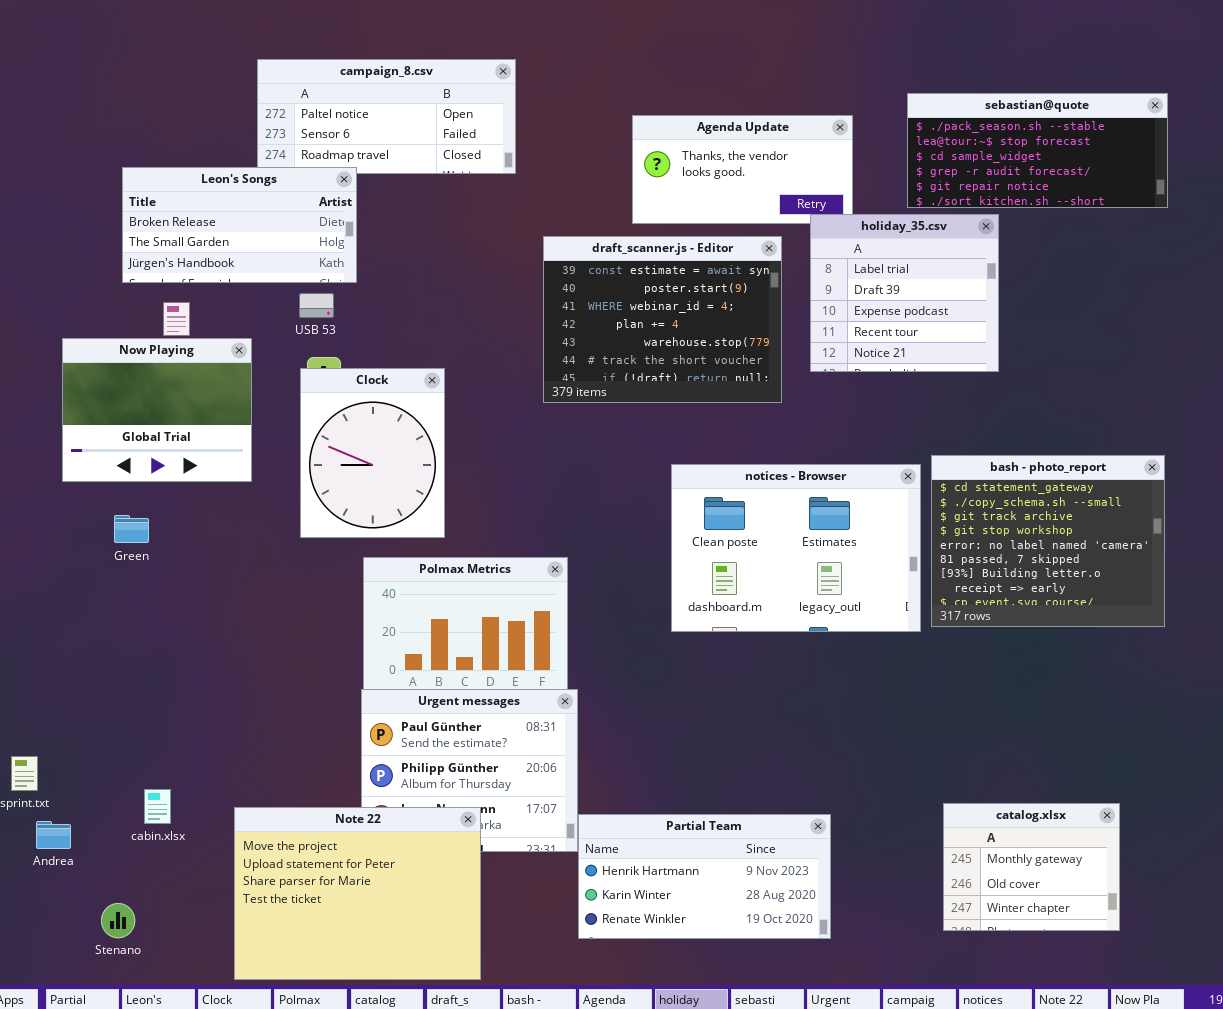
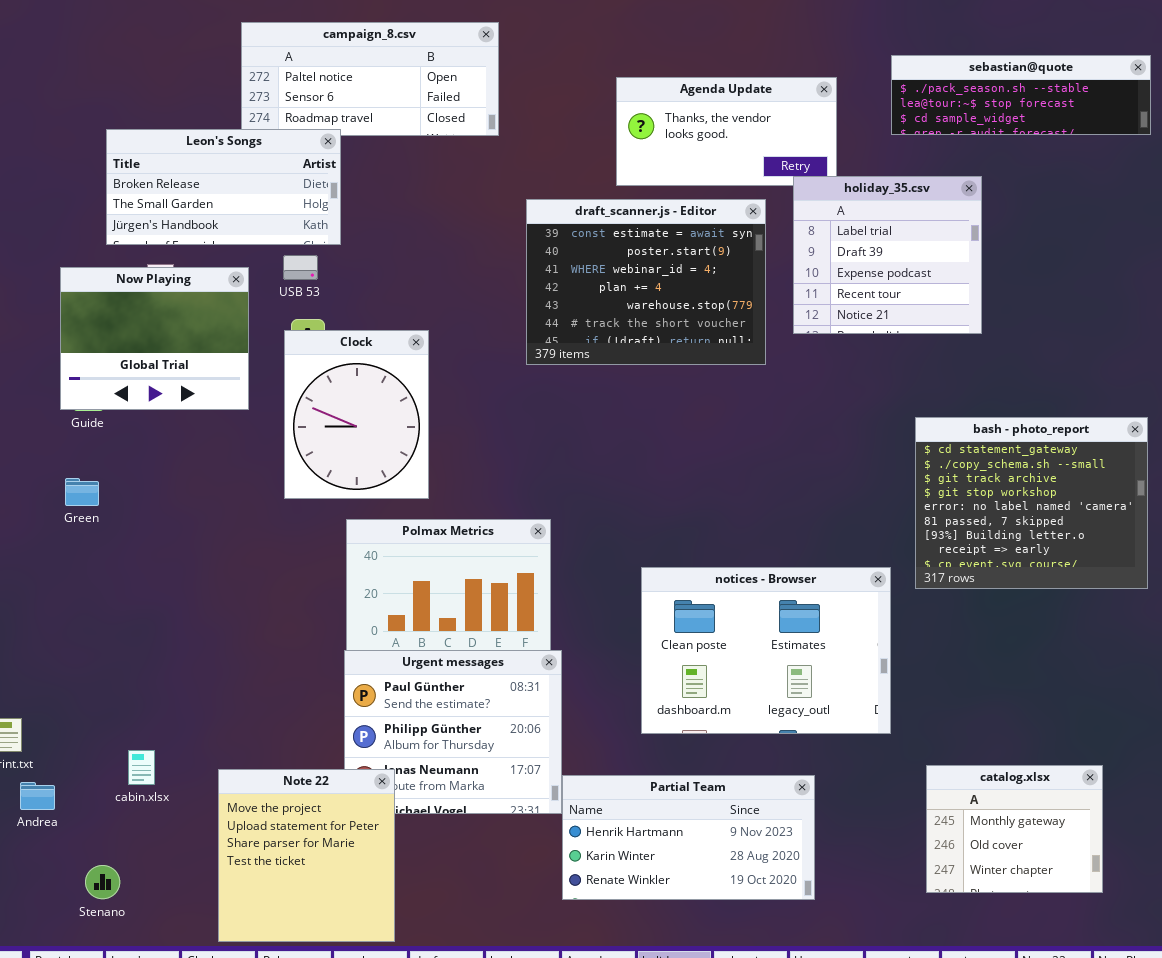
sebastian@quote: [907,93,1168,208] -> [891,55,1151,135], resized
Now Playing: [62,338,252,482] -> [60,267,249,410], moved
notices - Browser: [671,464,921,632] -> [641,567,891,734], moved
Green: [114,515,149,543] -> [65,478,99,506], moved
Note 22: [234,807,481,980] -> [218,769,395,942], resized

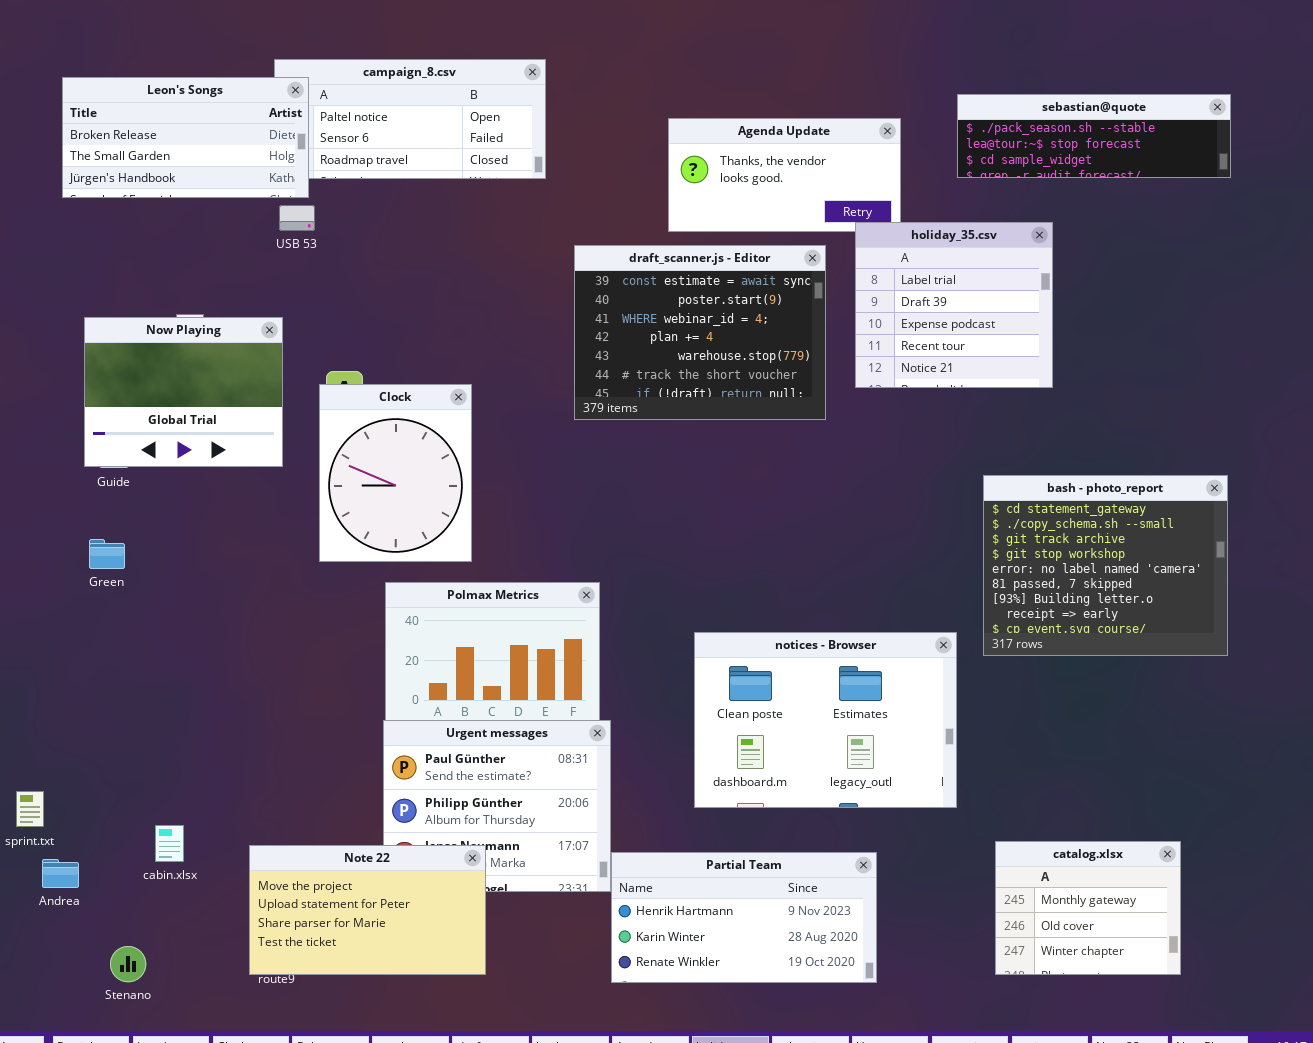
Leon's Songs: [106,129,341,245] -> [62,77,309,198], moved
USB 53: [283,255,318,280] -> [279,205,315,231], moved
Note 22: [218,769,395,942] -> [249,845,486,975], resized

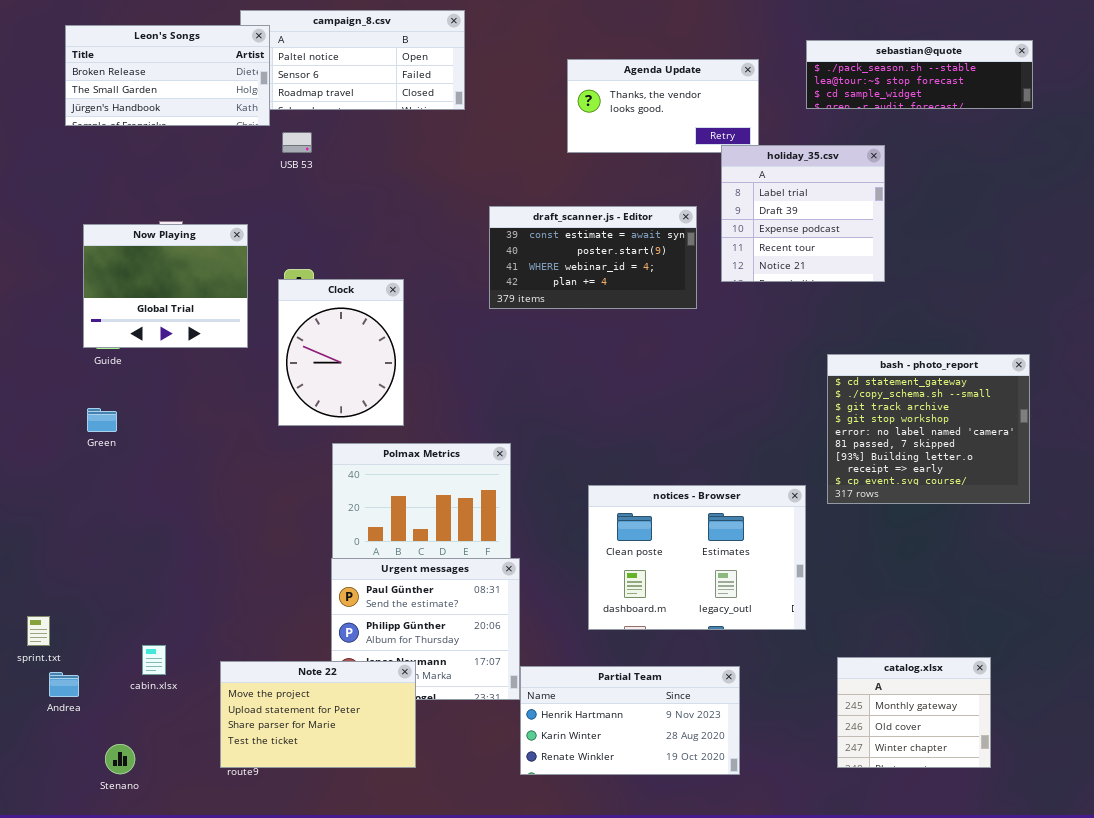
USB 53: [279,205,315,231] -> [282,132,312,153], moved
draft_scanner.js - Editor: [574,245,826,420] -> [489,206,697,309], resized

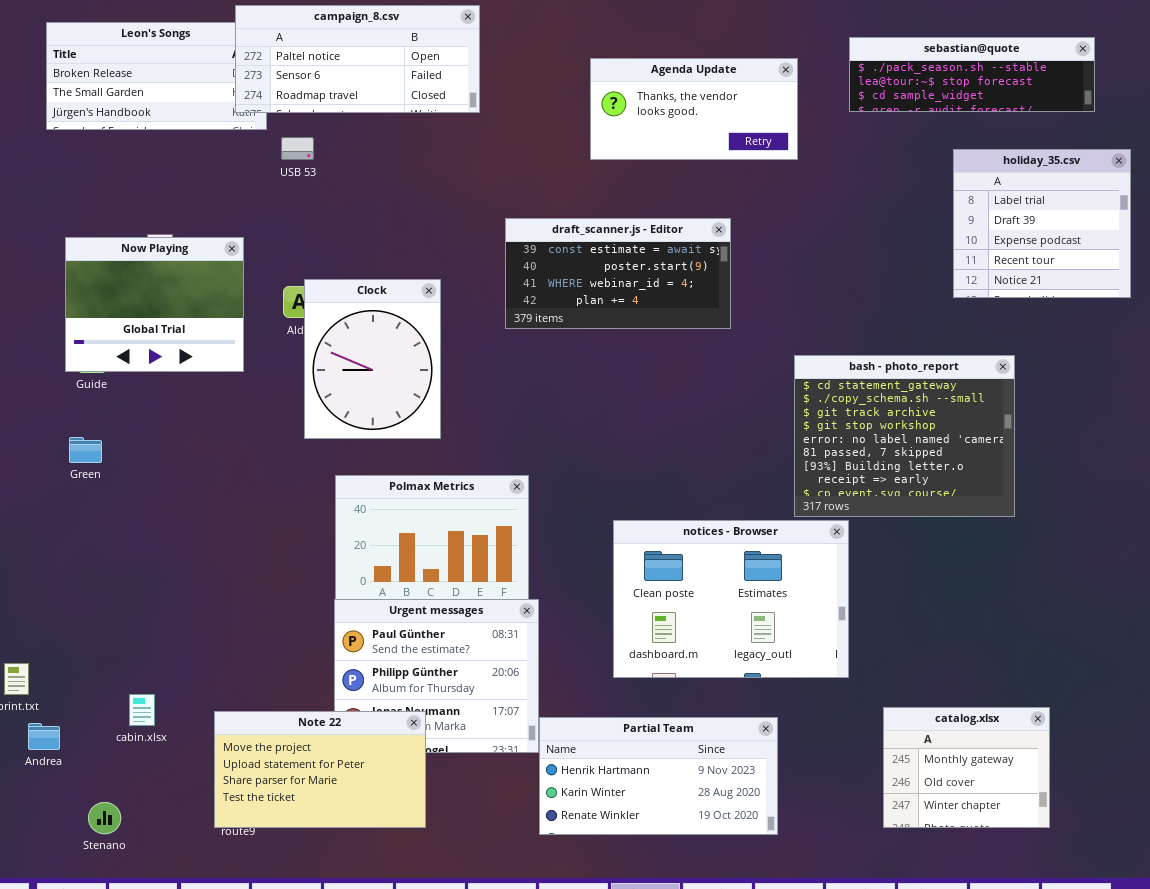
campaign_8.csv: [240,10,465,110] -> [235,5,480,113], raised
holiday_35.csv: [721,145,885,282] -> [953,149,1131,298], moved
Clock: [278,279,404,426] -> [304,279,441,439], moved
bash - photo_report: [827,354,1030,504] -> [794,355,1015,517], moved

